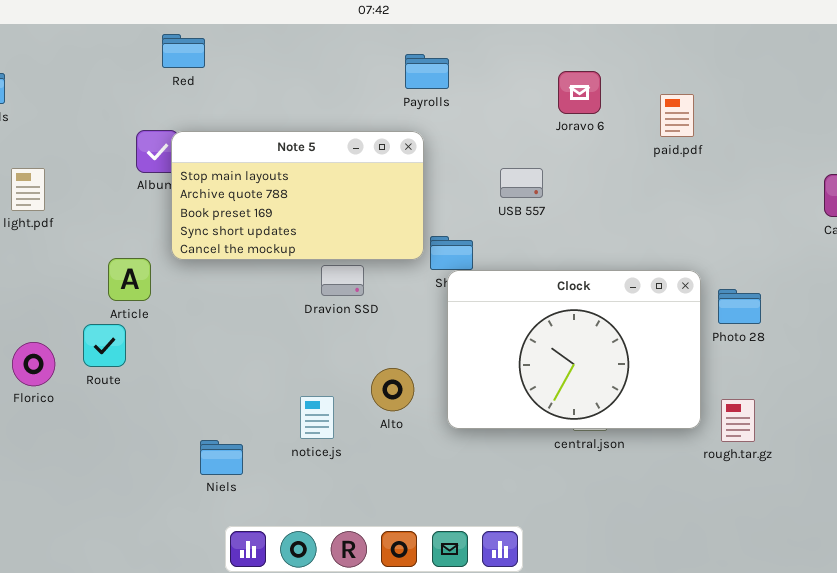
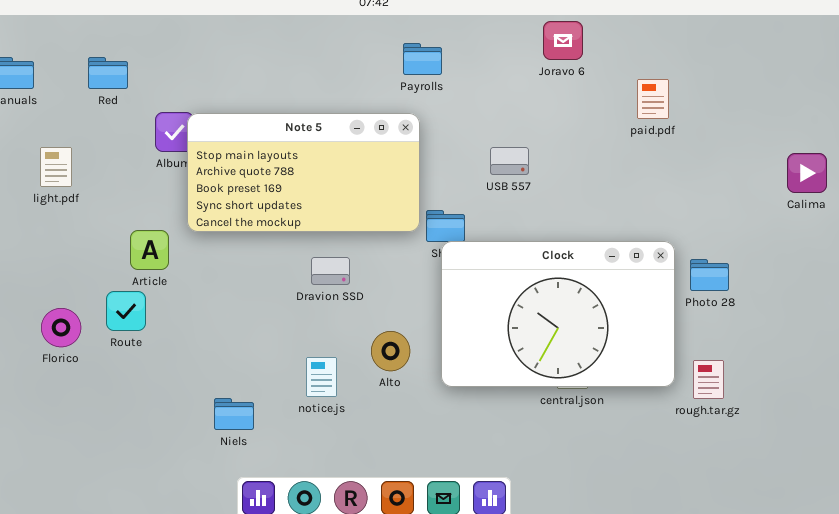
Red: [162,34,205,68] -> [88,57,128,89], moved
Joravo 6: [558,71,601,114] -> [543,21,583,60], moved
Dravion SSD: [321,265,364,296] -> [311,257,350,285], moved

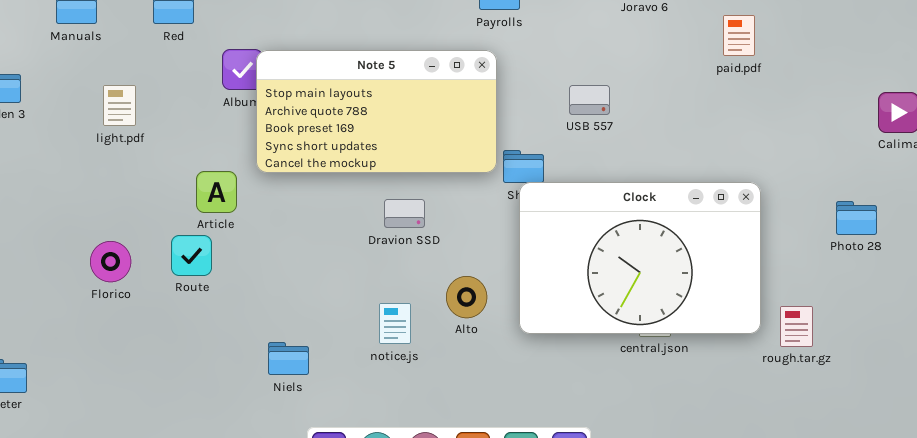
Photo 28: [690,259,729,291] -> [836,201,877,235], moved
Florico: [41,308,81,347] -> [90,241,131,282], moved
Niels: [214,398,254,430] -> [268,342,309,375], moved

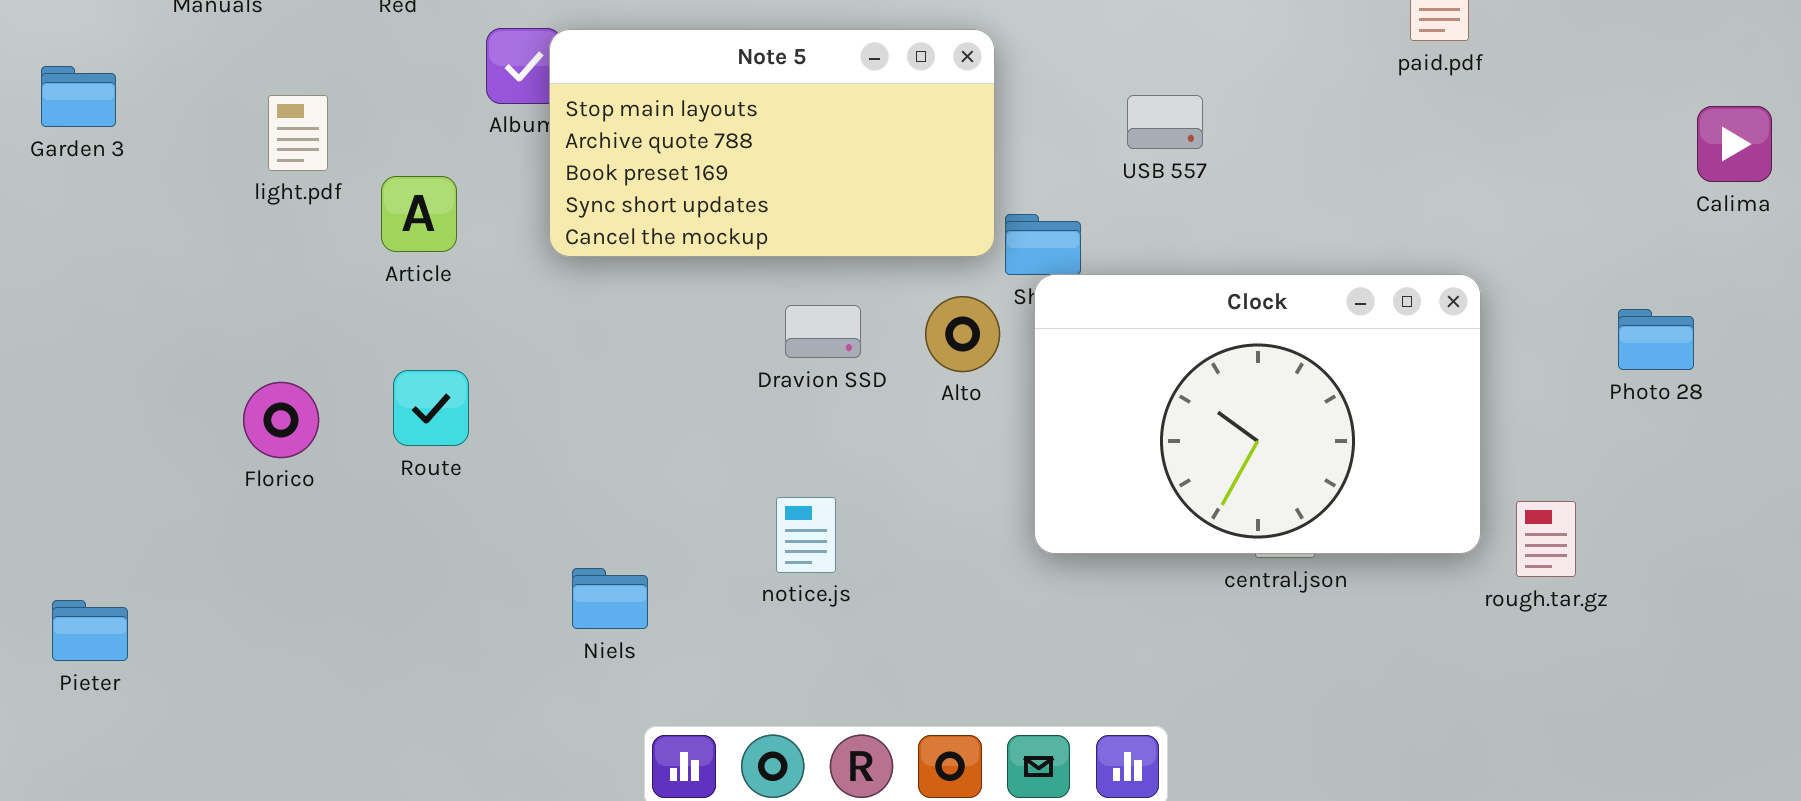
Article: [196,171,237,213] -> [381,176,457,252], moved
Alto: [446,276,487,318] -> [925,296,1000,372], moved

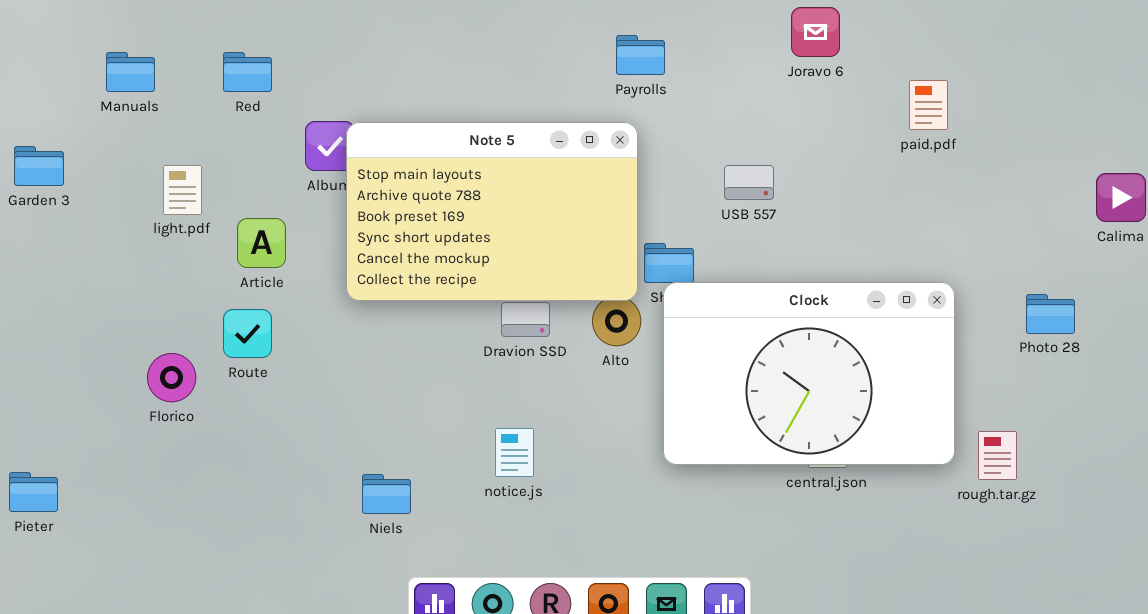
Note 5: [549,29,995,257] -> [346,122,638,301], resized
Photo 28: [1618,309,1694,370] -> [1026,294,1075,334], moved
Route: [393,370,469,446] -> [223,309,272,358], moved
Pieter: [52,600,128,661] -> [9,472,58,512], moved

